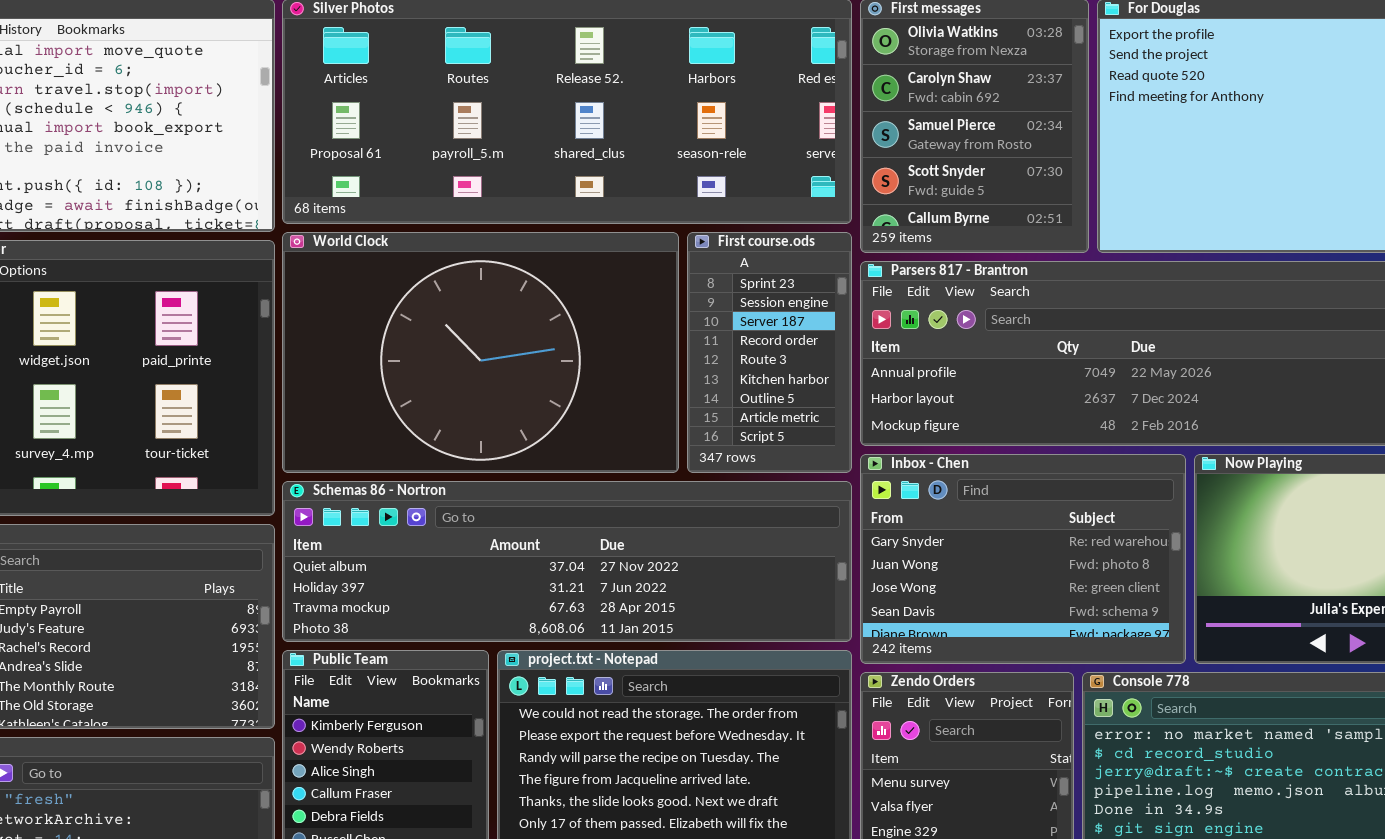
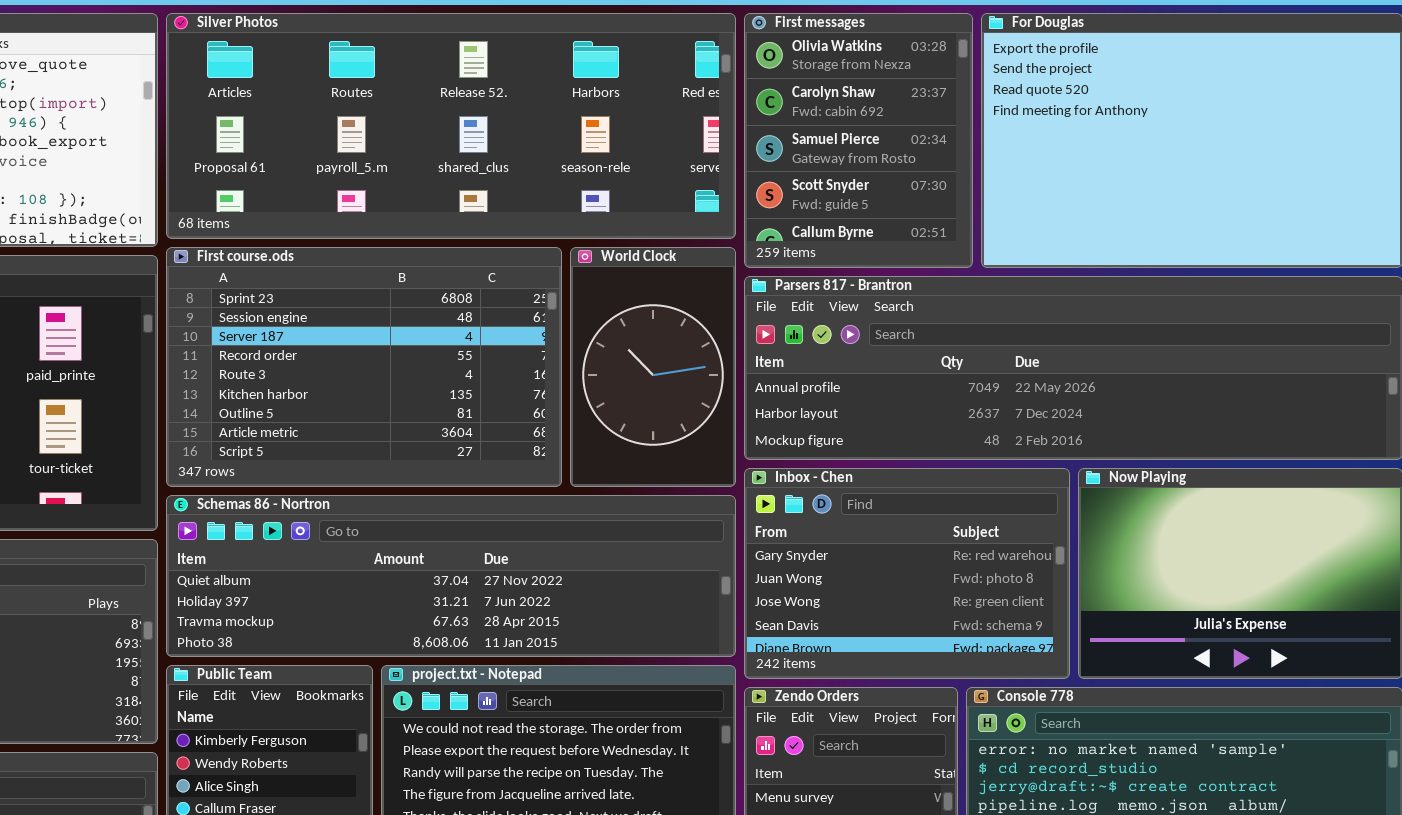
World Clock: [282,232,679,473] -> [570,247,736,487], moved, resized
First course.ods: [687,232,852,473] -> [166,247,562,487], moved, resized

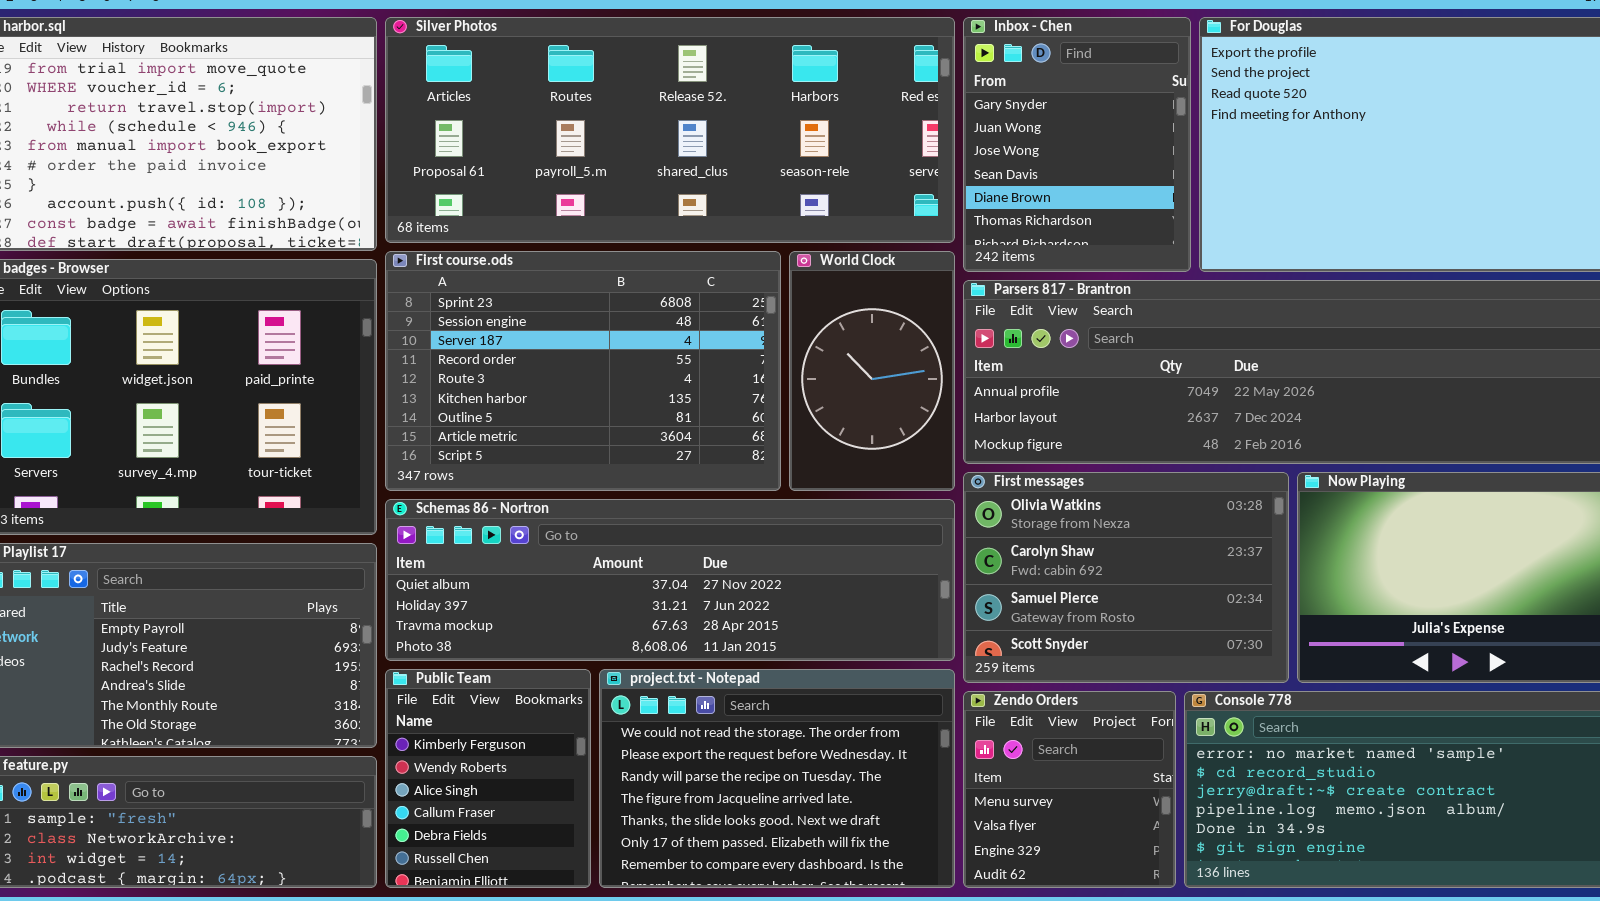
First messages: [744,13,973,268] -> [963,472,1289,683], moved, resized
Inbox - Chen: [744,468,1070,679] -> [963,17,1191,272], moved, resized

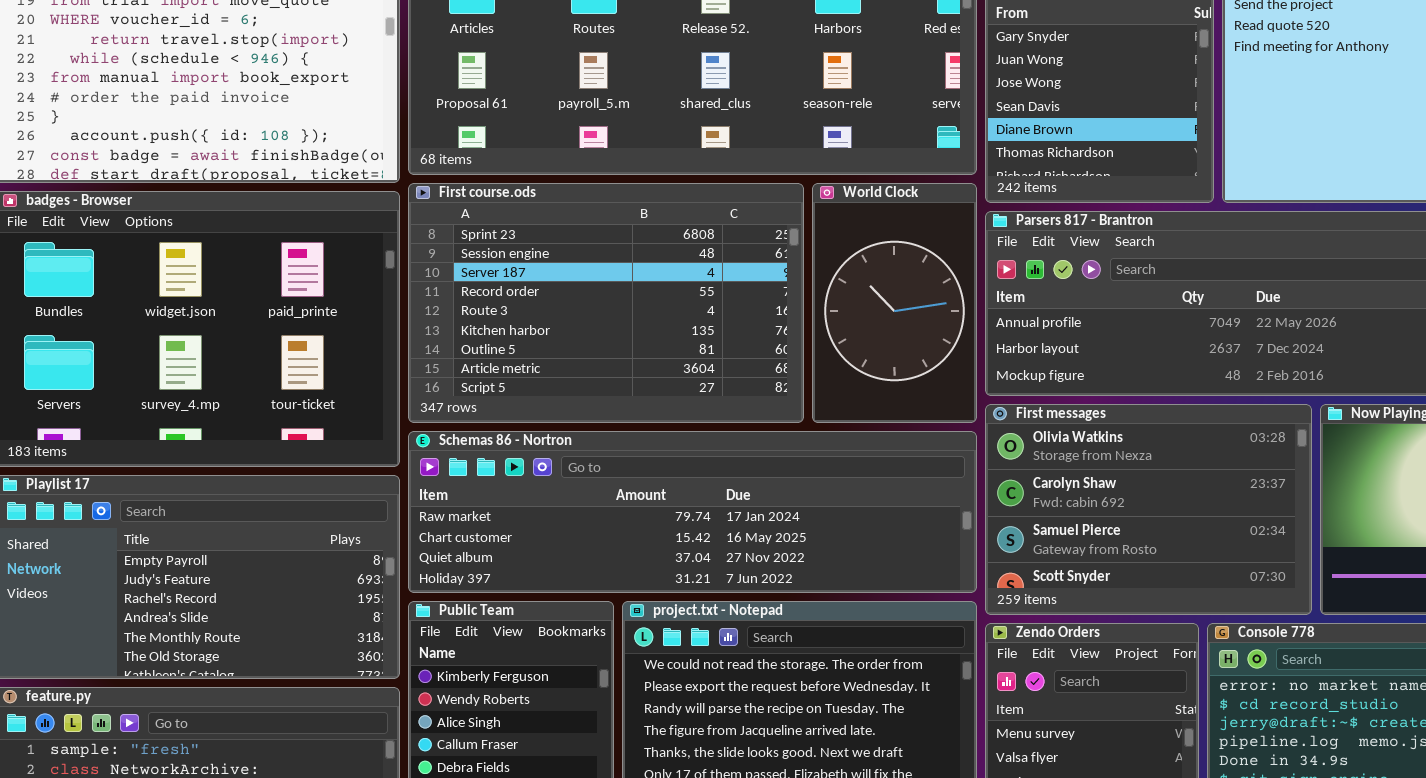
Schemas 86 - Nortron: [385,499,955,661] -> [408,431,977,593], scrolled up 2 rows

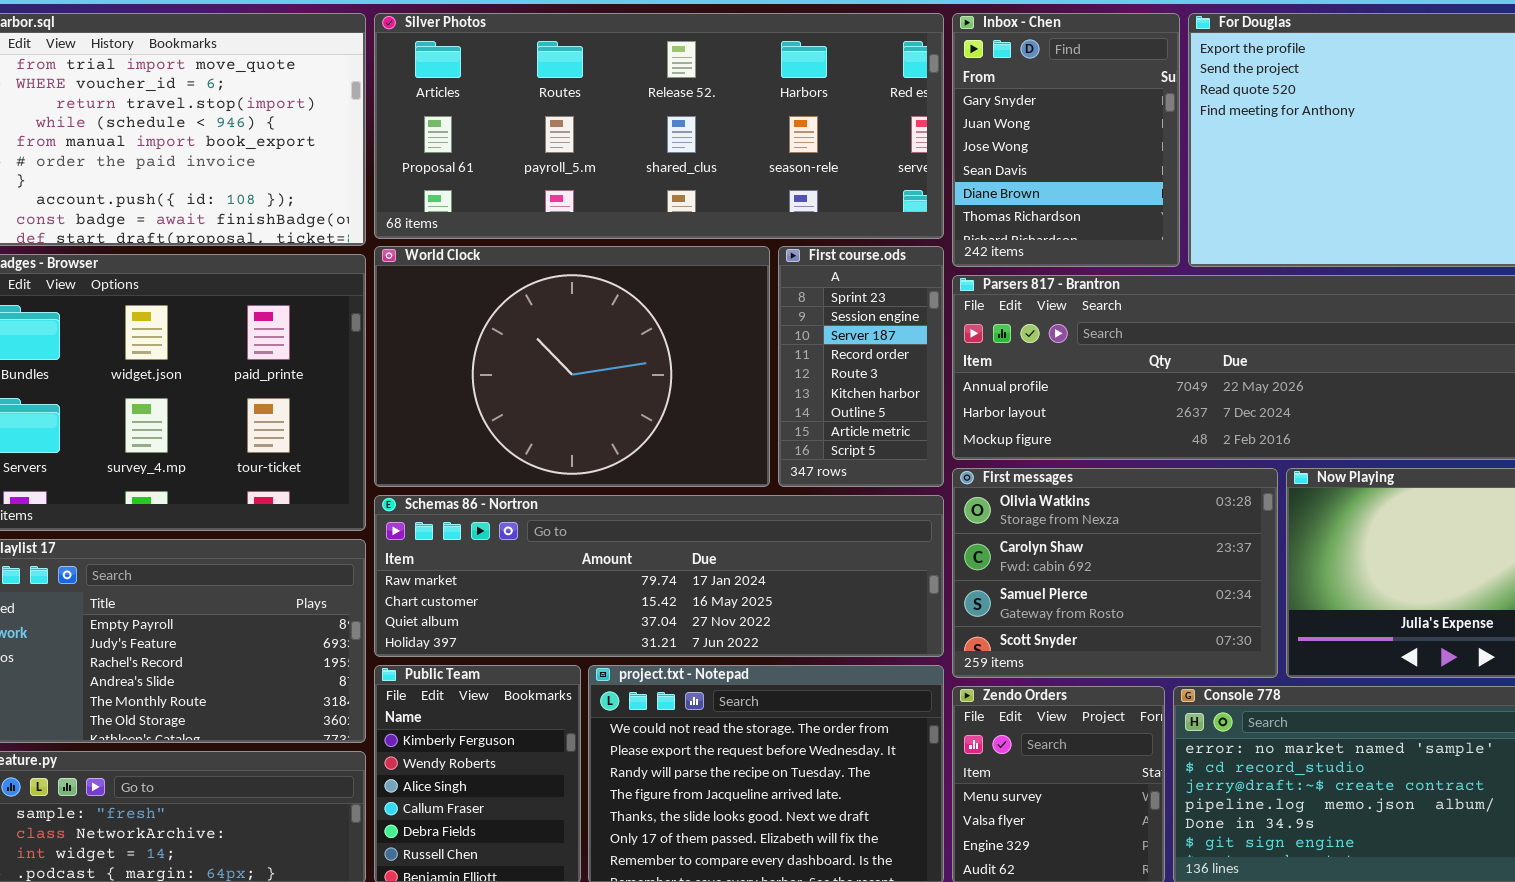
First course.ods: [408,183,804,423] -> [778,246,944,487], moved, resized
World Clock: [812,183,977,423] -> [374,246,770,487], moved, resized

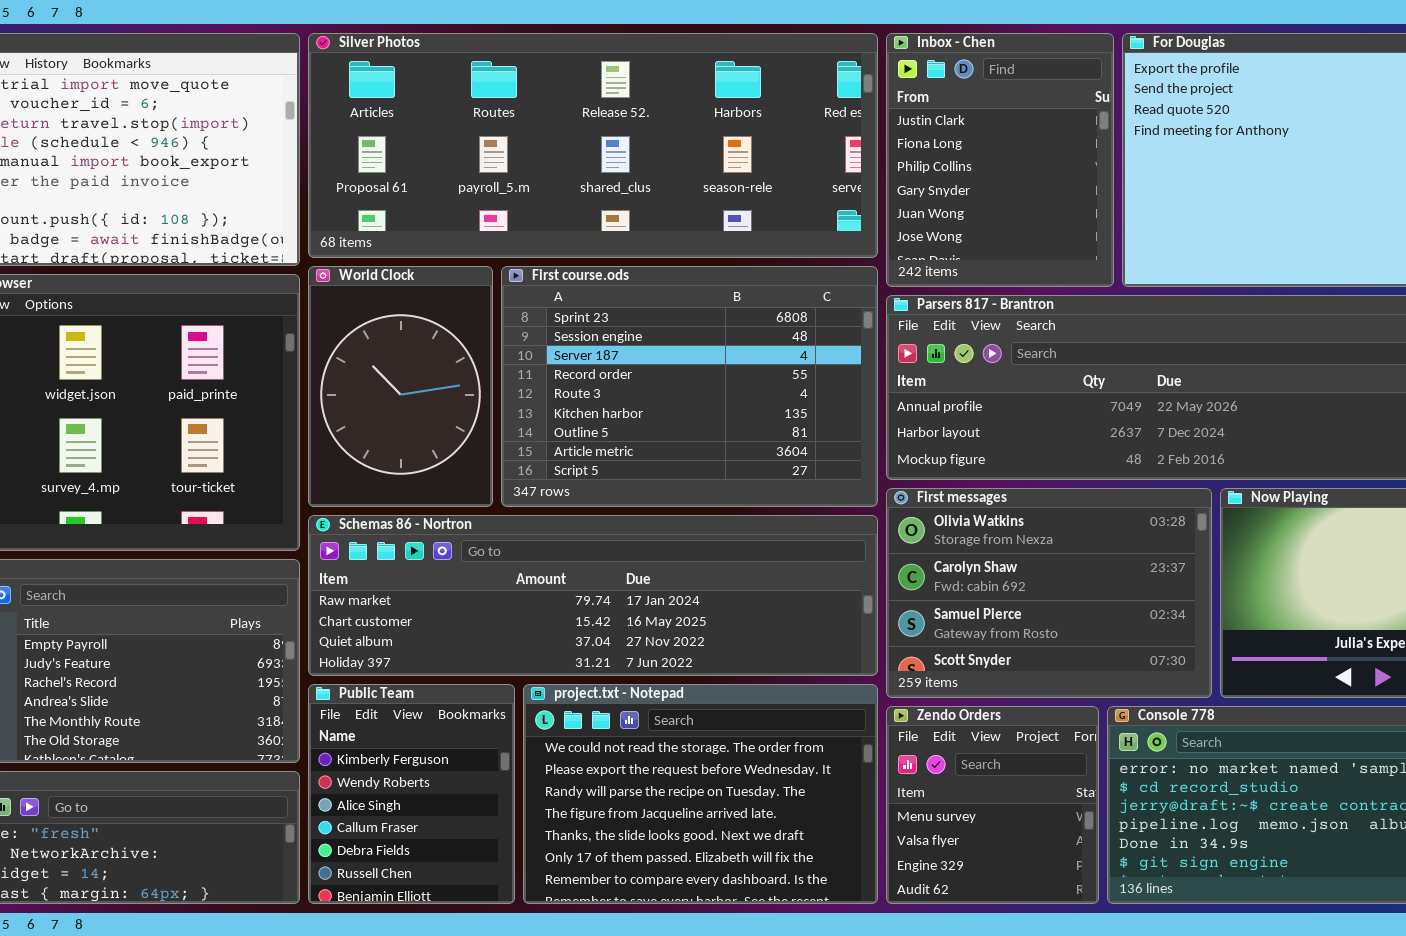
Inbox - Chen: [952,13,1180,267] -> [886,33,1114,287], scrolled up 3 rows
World Clock: [374,246,770,487] -> [308,266,493,507], resized
First course.ods: [778,246,944,487] -> [501,266,878,507], resized

